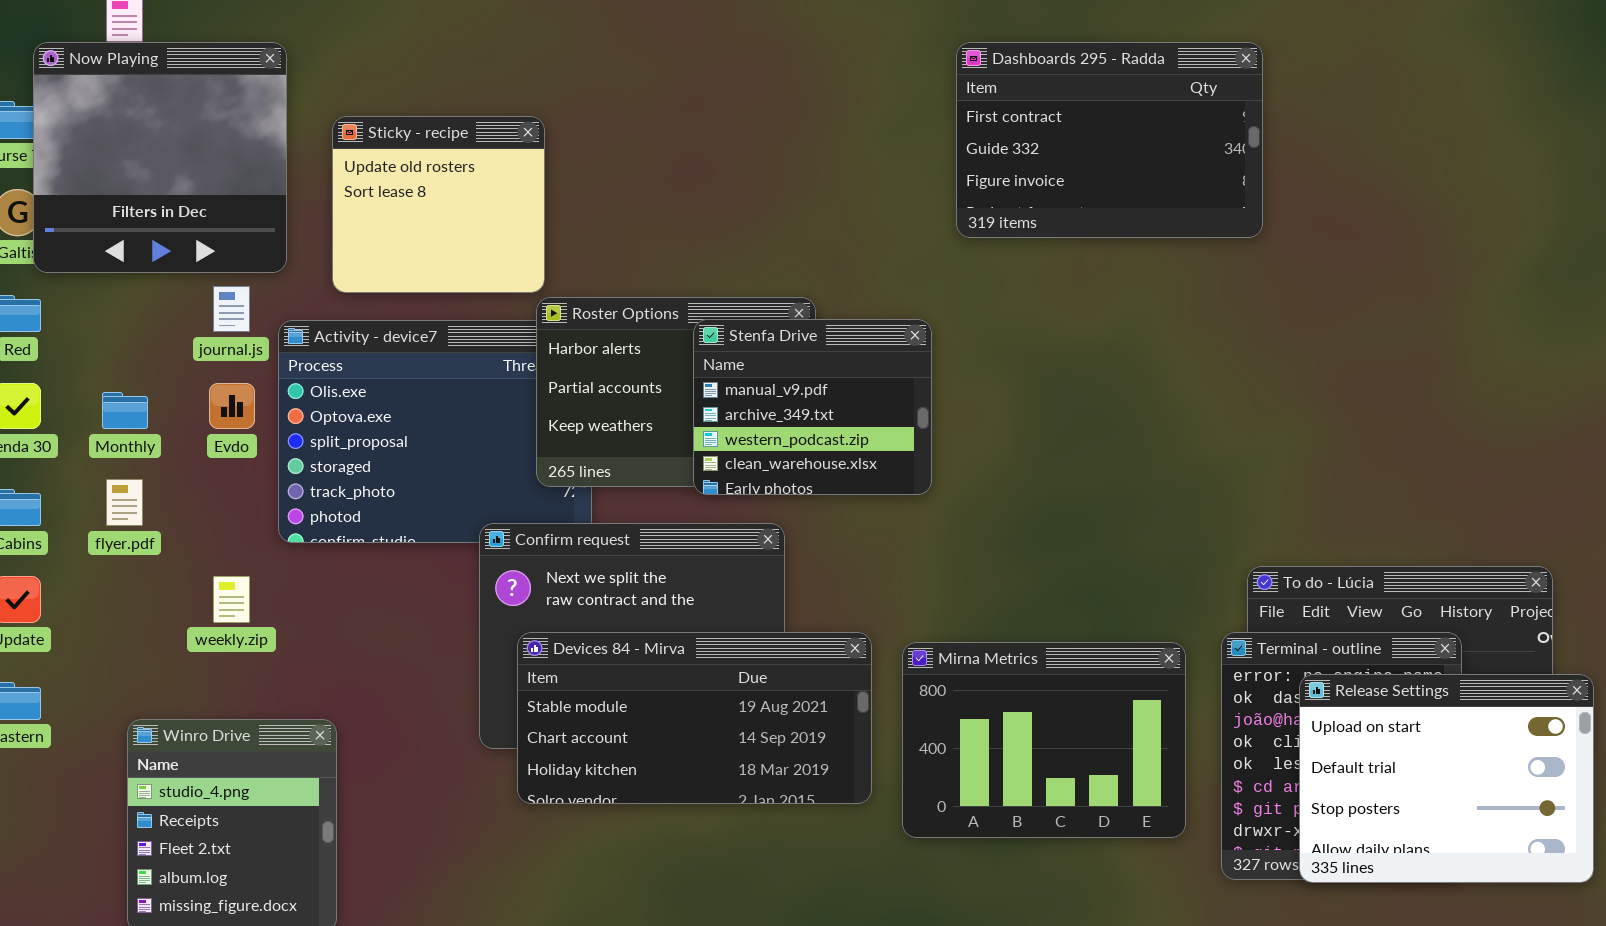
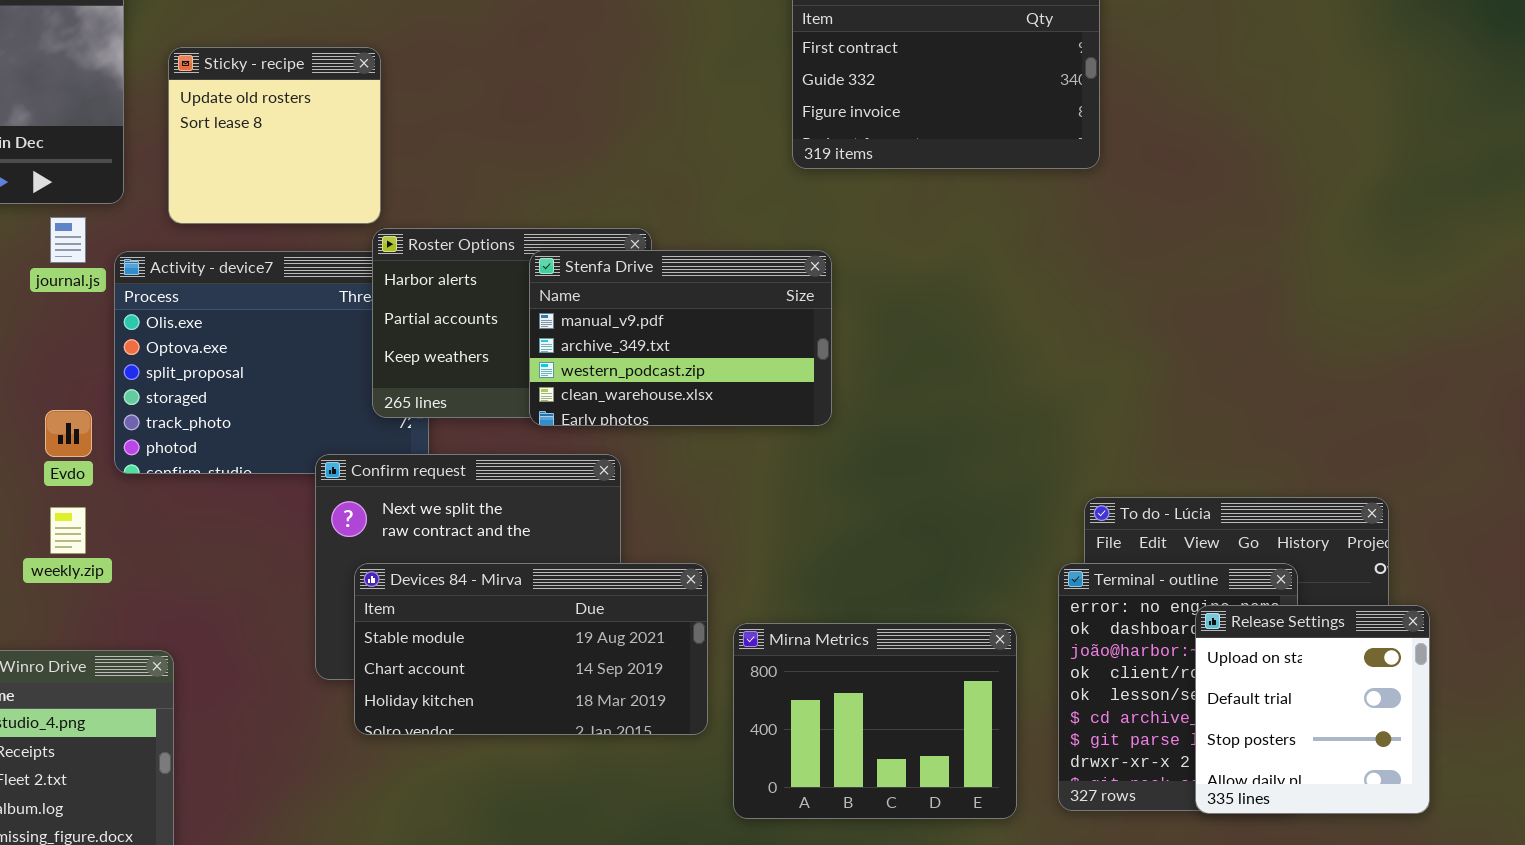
Stenfa Drive: [693,319,932,495] -> [529,250,832,426], resized
Evdo: [209,383,255,429] -> [45,410,92,457], moved
Mirna Metrics: [902,642,1186,838] -> [733,623,1017,819], moved
Release Settings: [1299,674,1594,883] -> [1195,605,1430,814], resized

